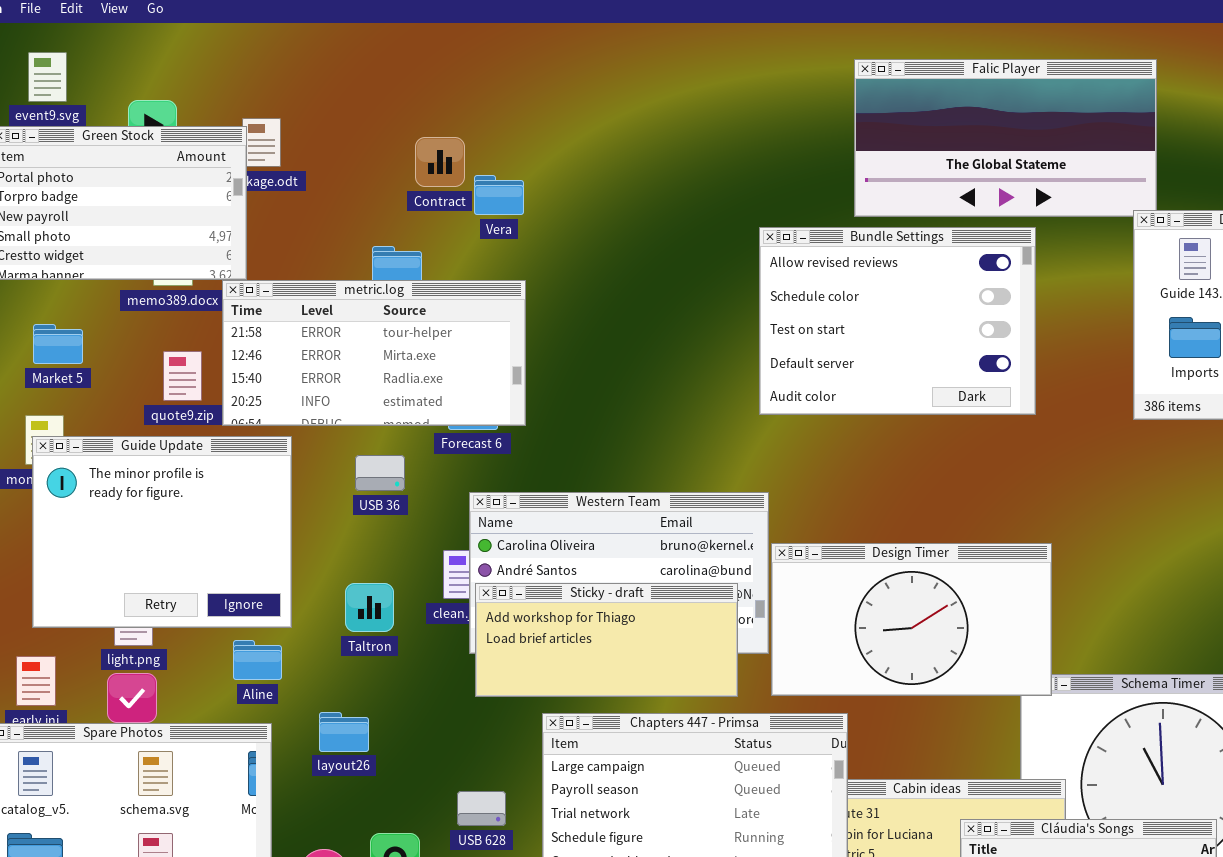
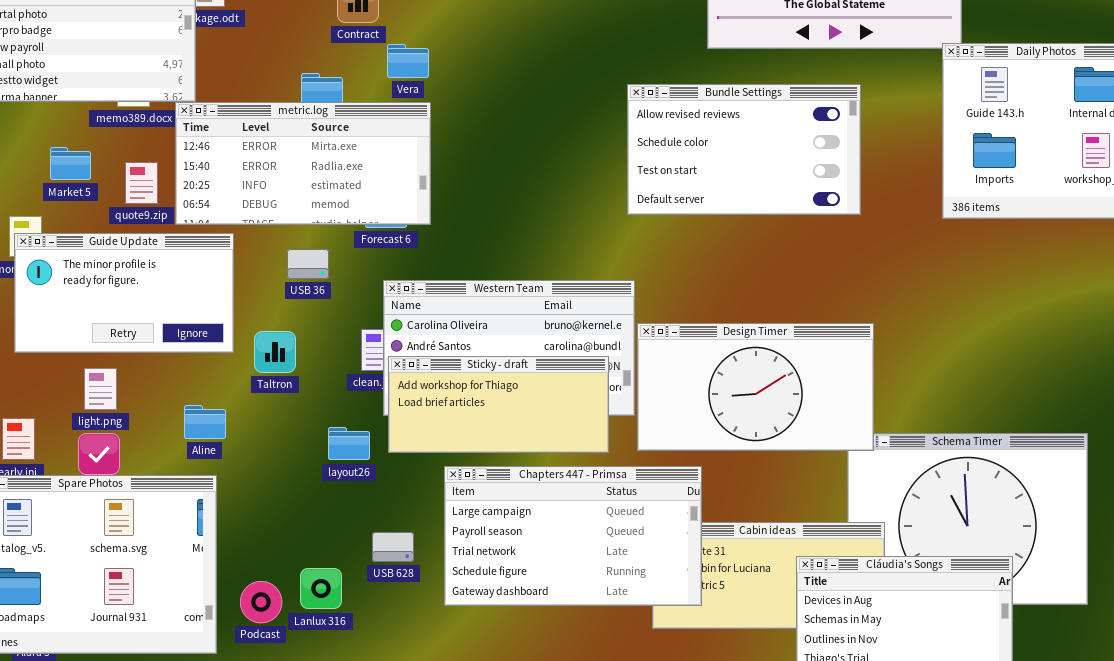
Vera: [474,175,524,215] -> [387,44,429,78], moved
Bundle Settings: [759,227,1036,415] -> [627,84,861,215], resized
metric.log: [222,280,526,426] -> [175,102,431,225], scrolled down 1 row
Market 5: [33,324,83,364] -> [50,147,91,180], moved
Guide Update: [32,436,292,628] -> [14,233,234,353], resized
Taltron: [345,583,394,632] -> [254,331,296,373], moved
layout26: [319,712,369,752] -> [328,427,370,460], moved

